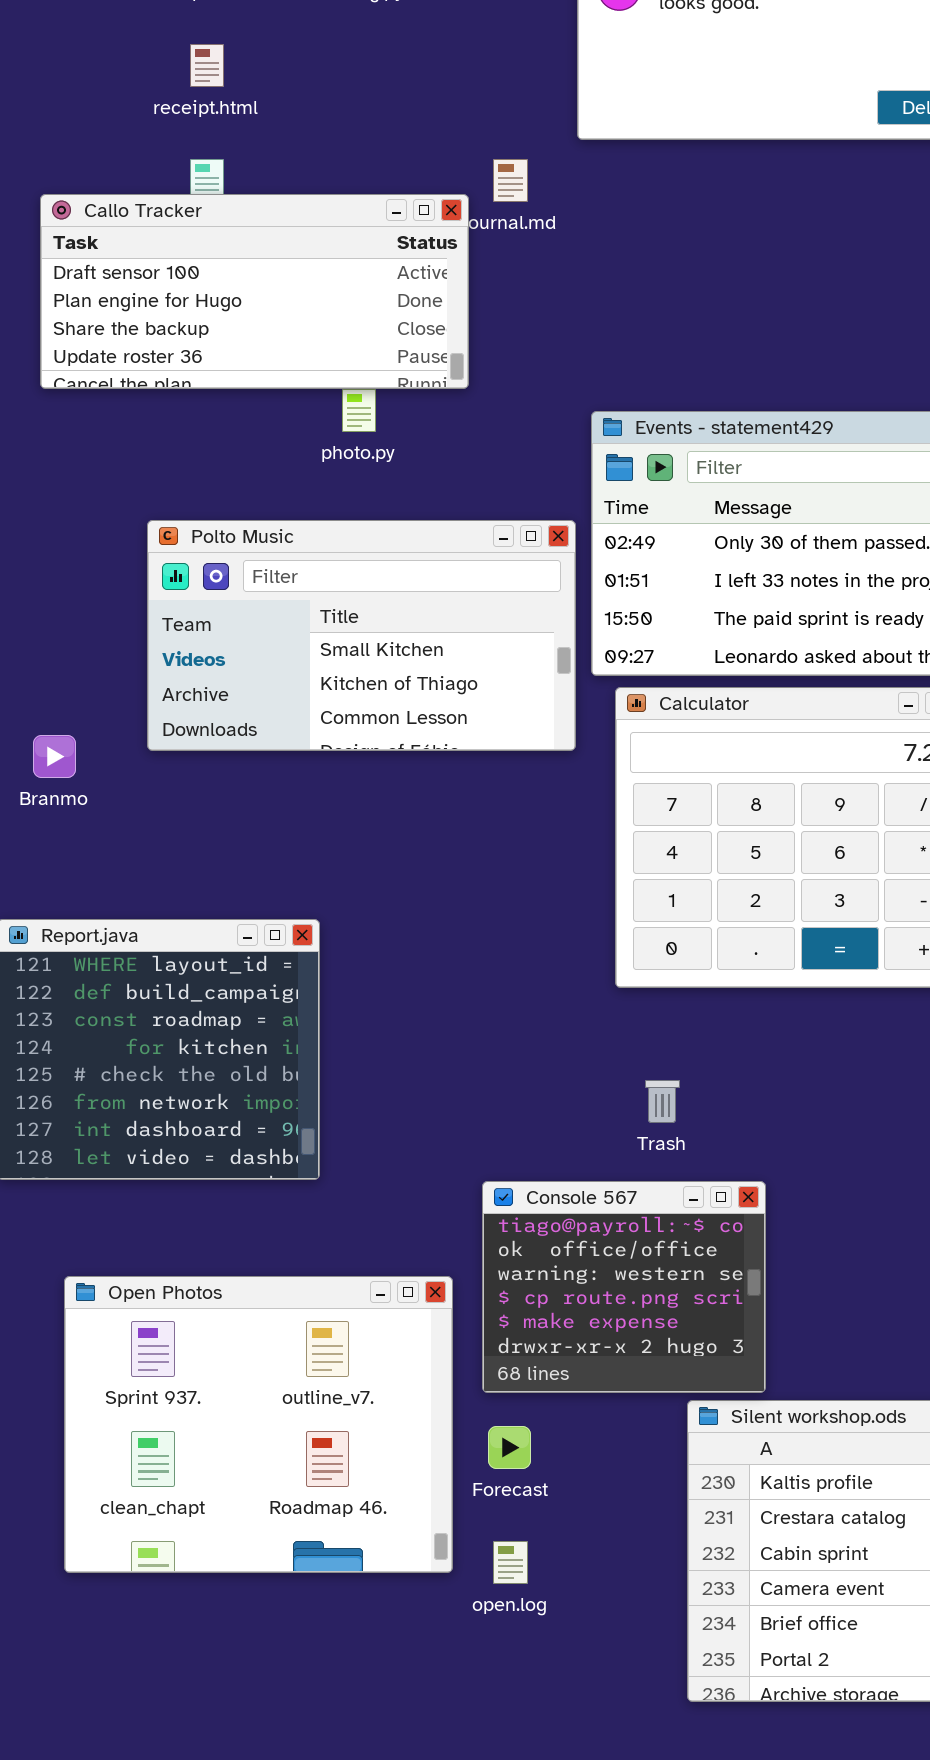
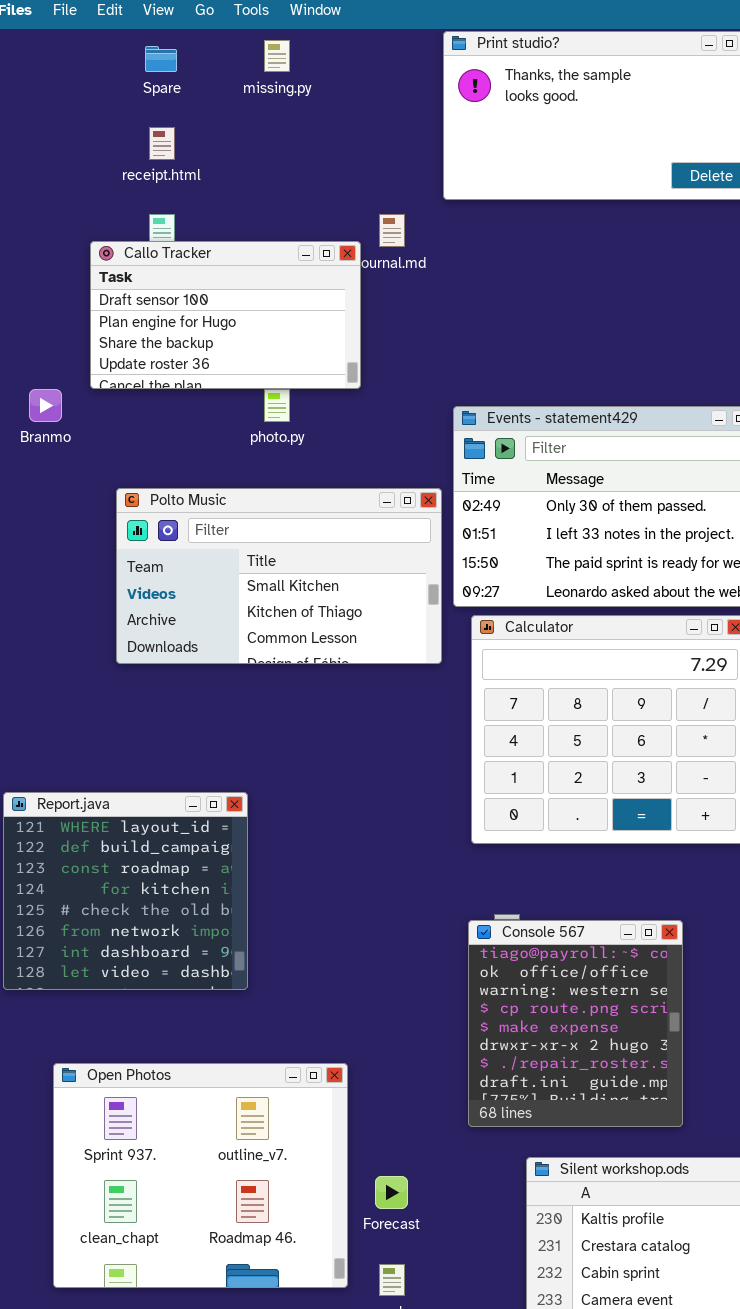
Callo Tracker: [40,194,469,389] -> [90,241,361,389], resized
Branmo: [33,735,76,778] -> [29,389,62,422], moved
Console 567: [482,1181,766,1393] -> [468,920,683,1127], moved, resized

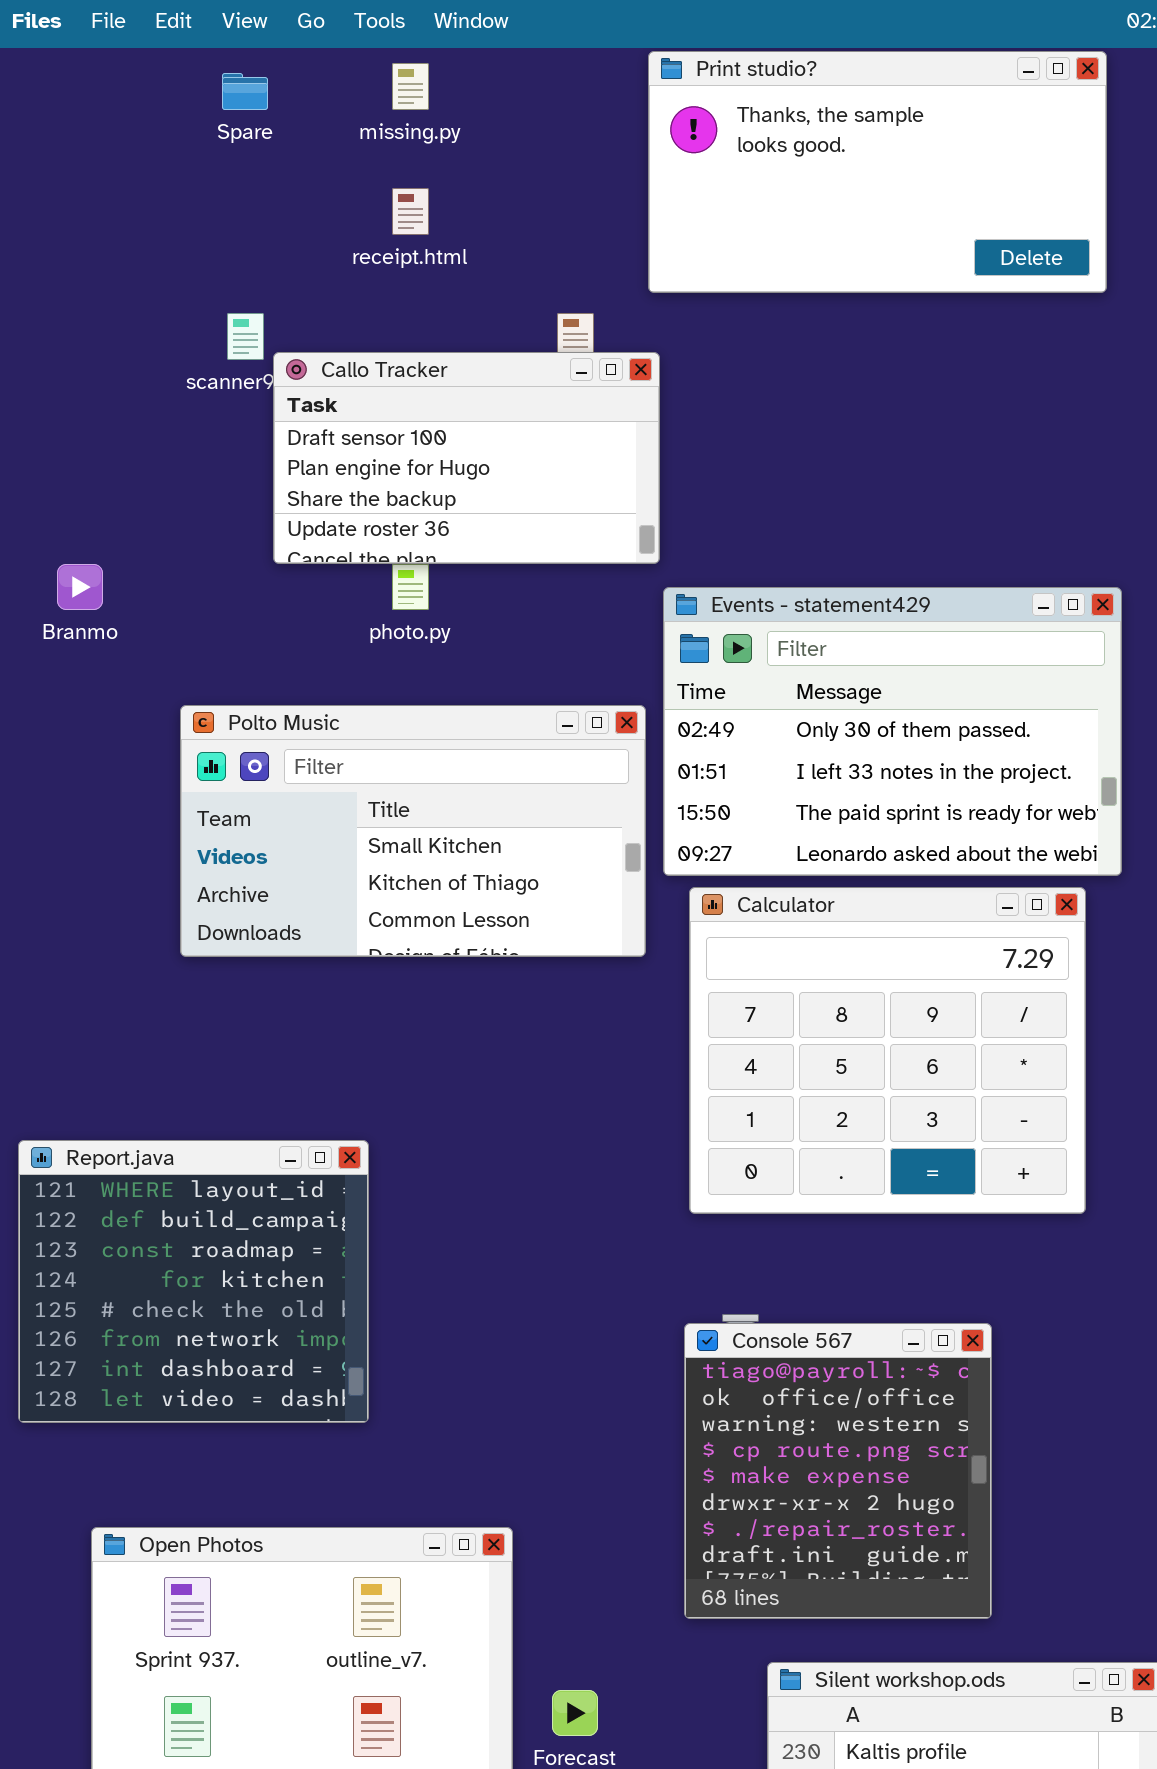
receipt.html: [149,127,175,160] -> [392,188,429,235], moved
Callo Tracker: [90,241,361,389] -> [273,352,660,564], moved

